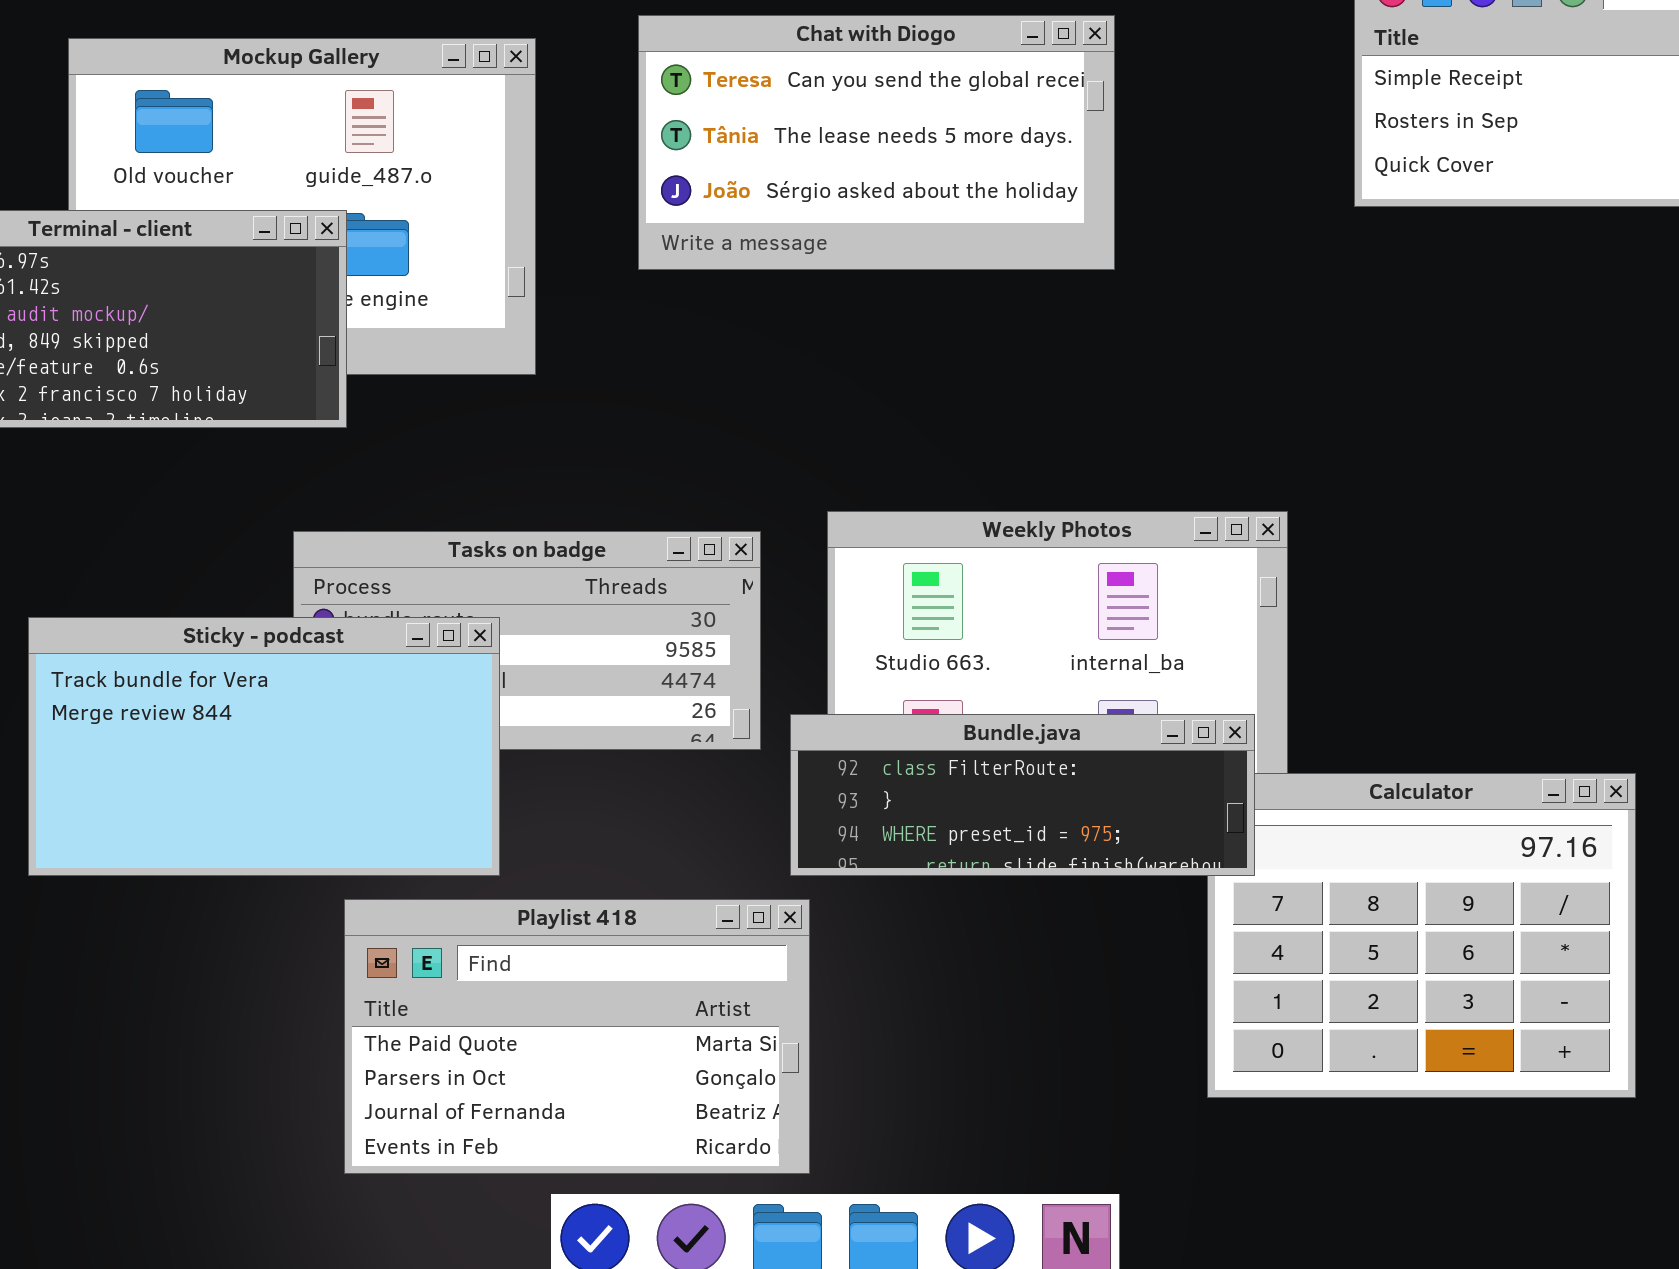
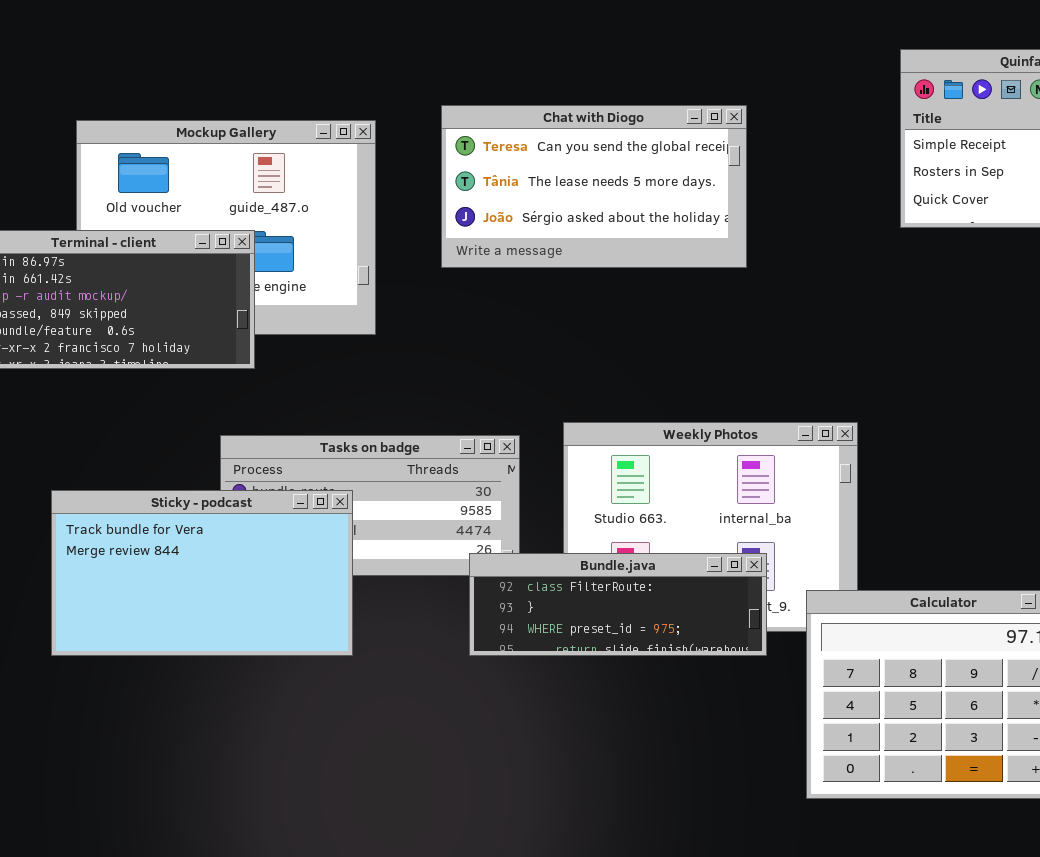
Bundle.java: [790,714,1255,876] -> [469,553,767,656], moved
Playlist 418: [344,899,810,1174] -> none, closed

